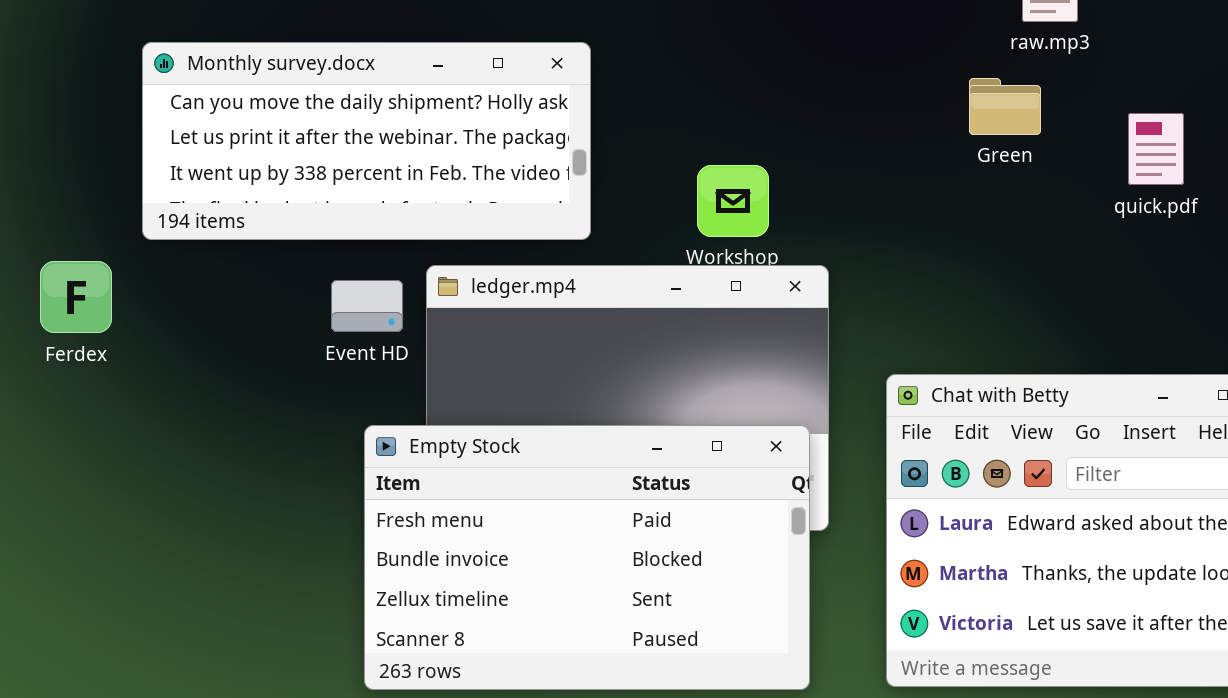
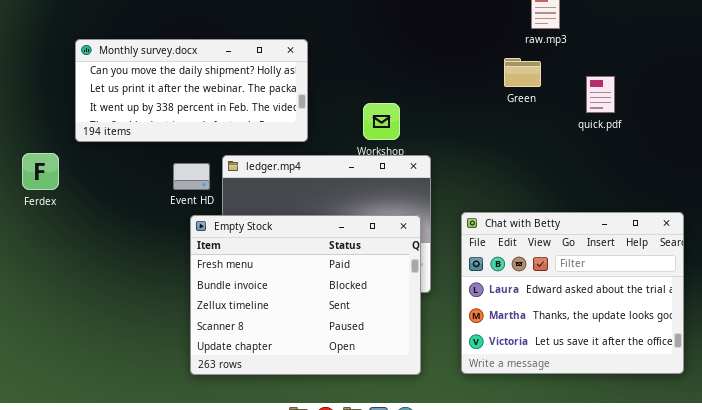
Empty Stock: [364,425,810,690] -> [190,215,421,375], resized

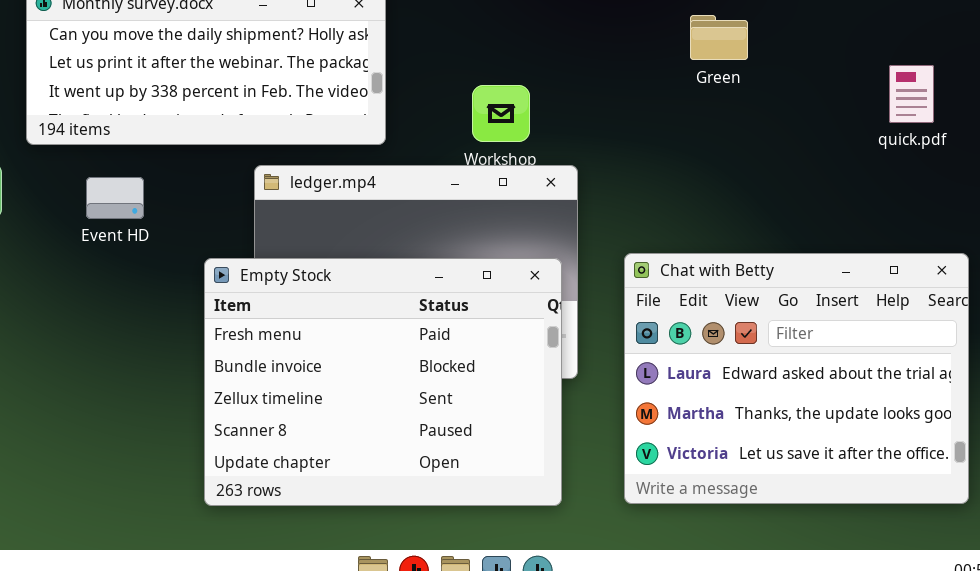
quick.pdf: [586,76,615,113] -> [889,65,934,123], moved
Event HD: [173,163,210,190] -> [86,177,144,219], moved

